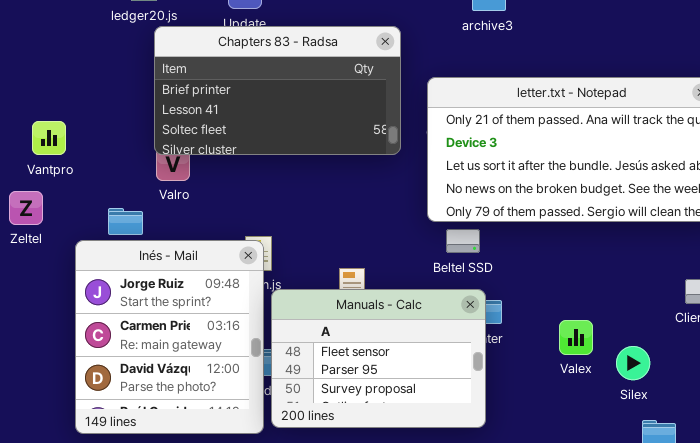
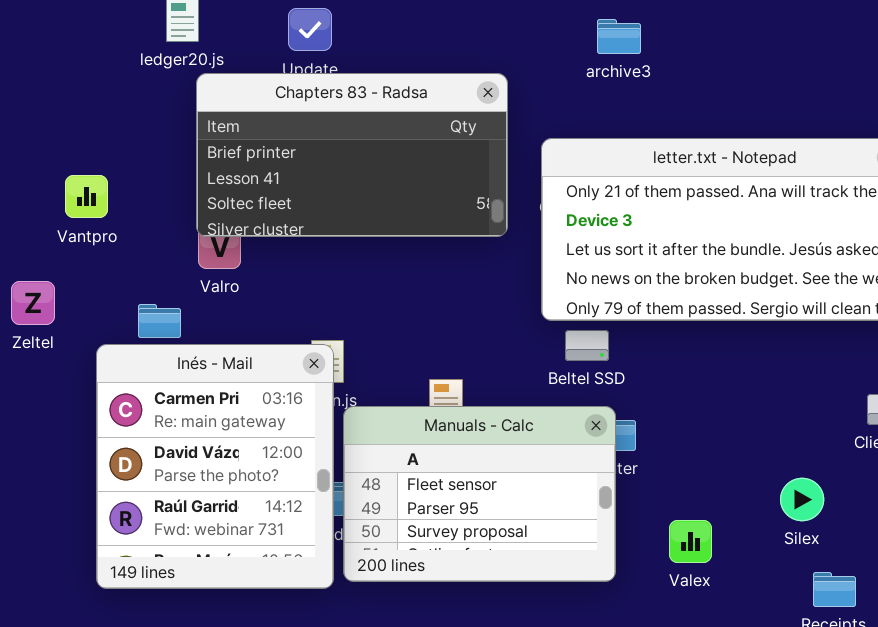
Vantpro: [32,121,66,155] -> [65,175,108,218], moved
Inés - Mail: [75,240,264,434] -> [96,344,334,589], scrolled down 1 row
Valex: [559,320,593,355] -> [669,520,712,563], moved

